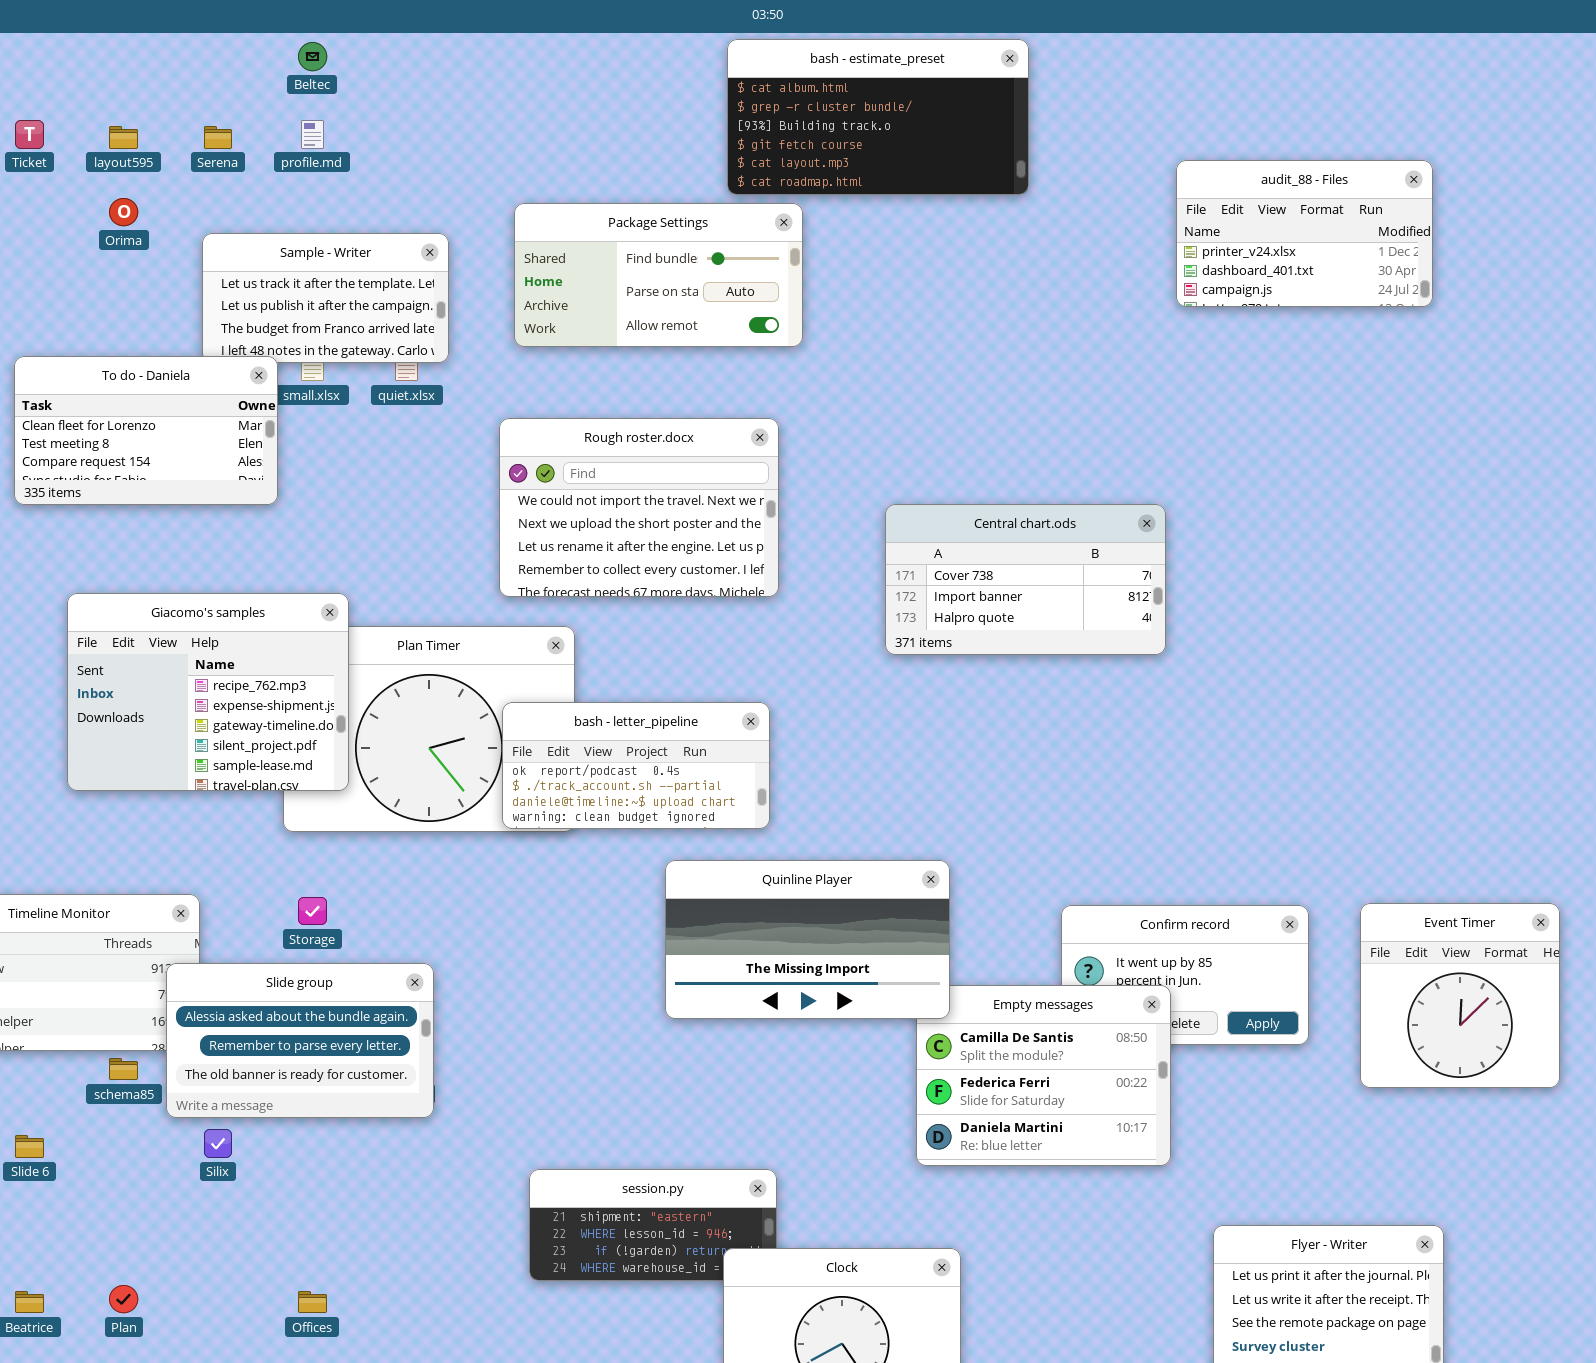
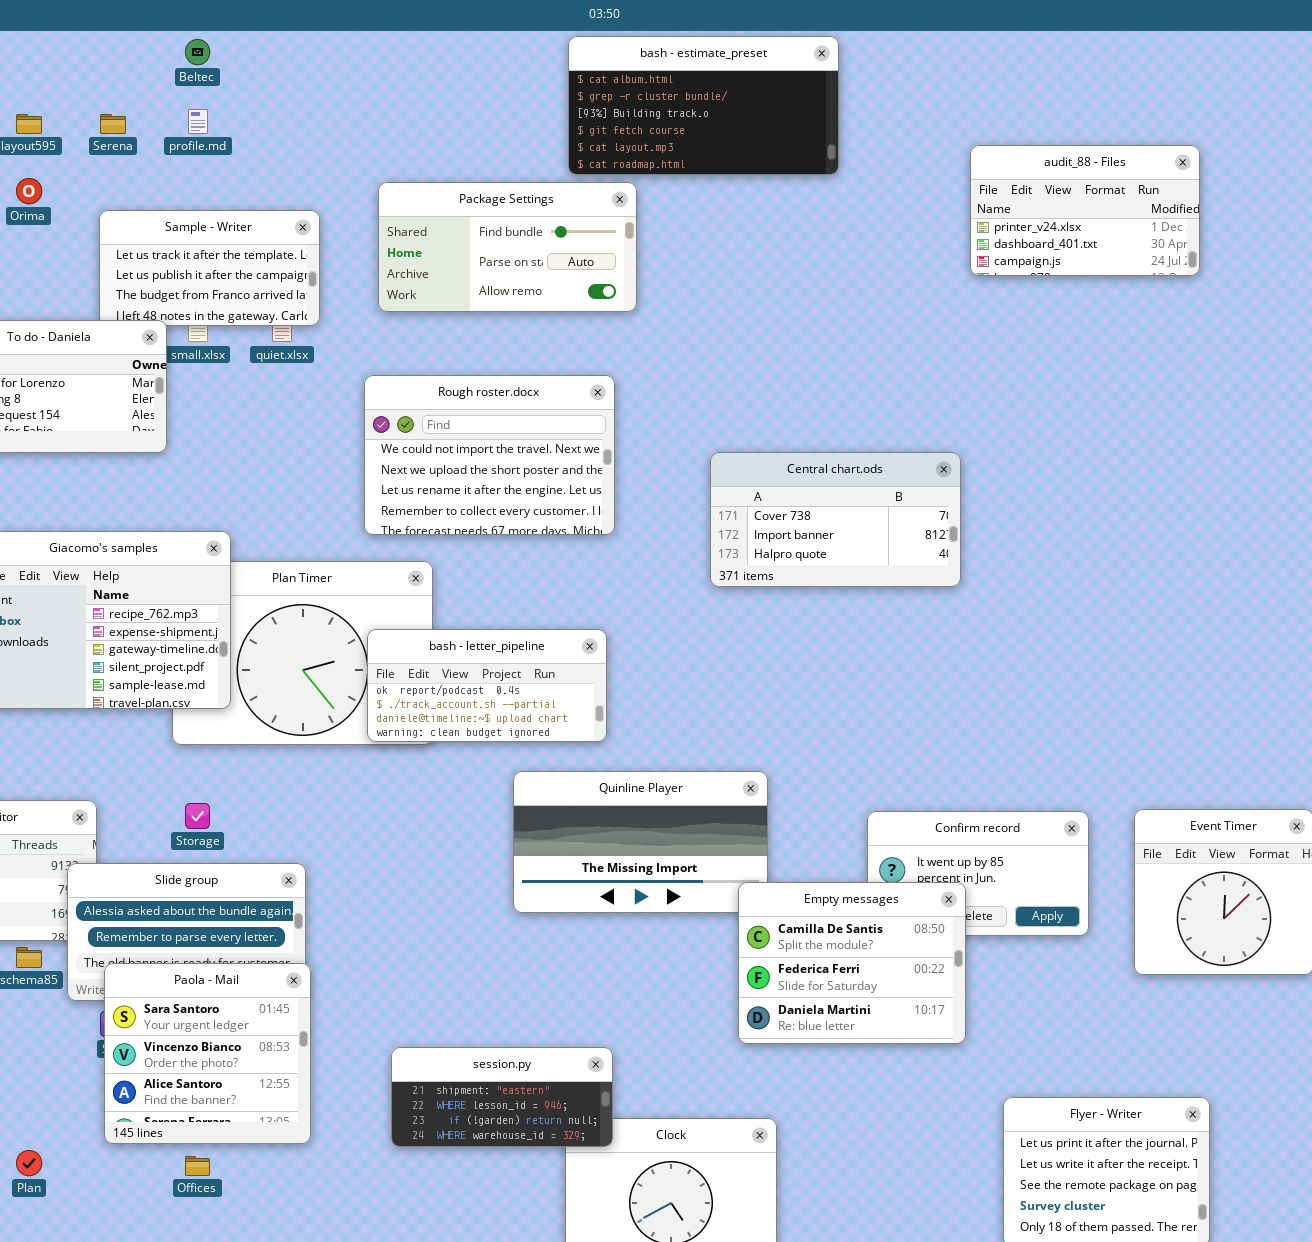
Empty messages: [916,985,1171,1166] -> [738,882,966,1044], raised
Paola - Mail: none -> [104,963,311,1144], opened
session.py: [529,1169,777,1281] -> [391,1047,613,1147], raised

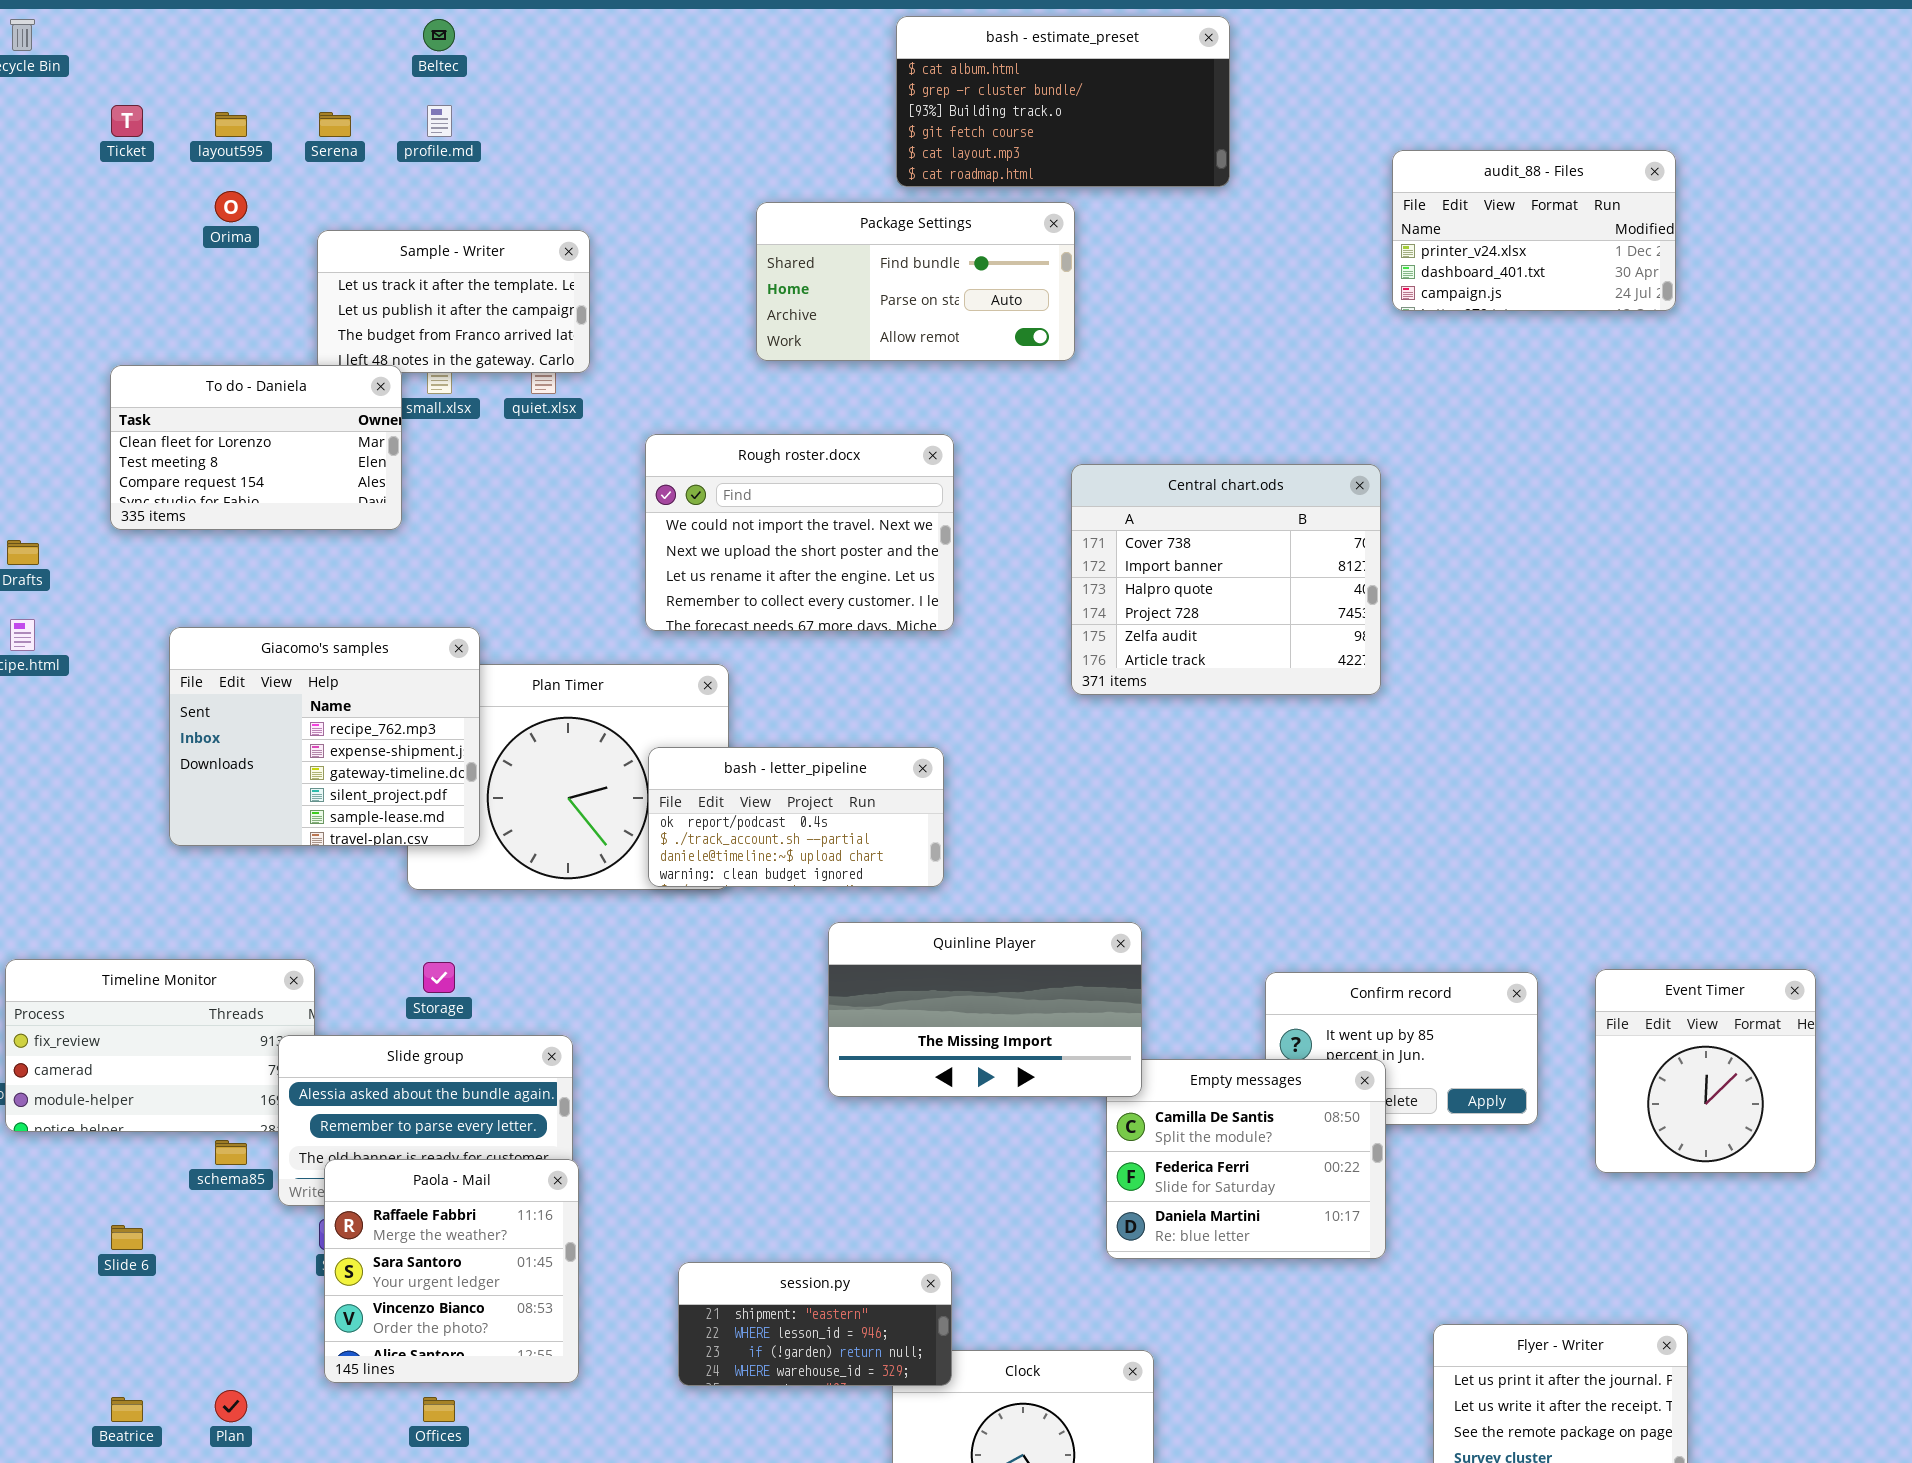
Package Settings: [378,182,637,312] -> [756,202,1075,361], moved
Central chart.ods: [710,452,961,587] -> [1071,464,1381,695], resized
Quinline Player: [513,771,768,913] -> [828,922,1142,1097], raised
Paola - Mail: [104,963,311,1144] -> [324,1159,579,1383], scrolled up 1 row

